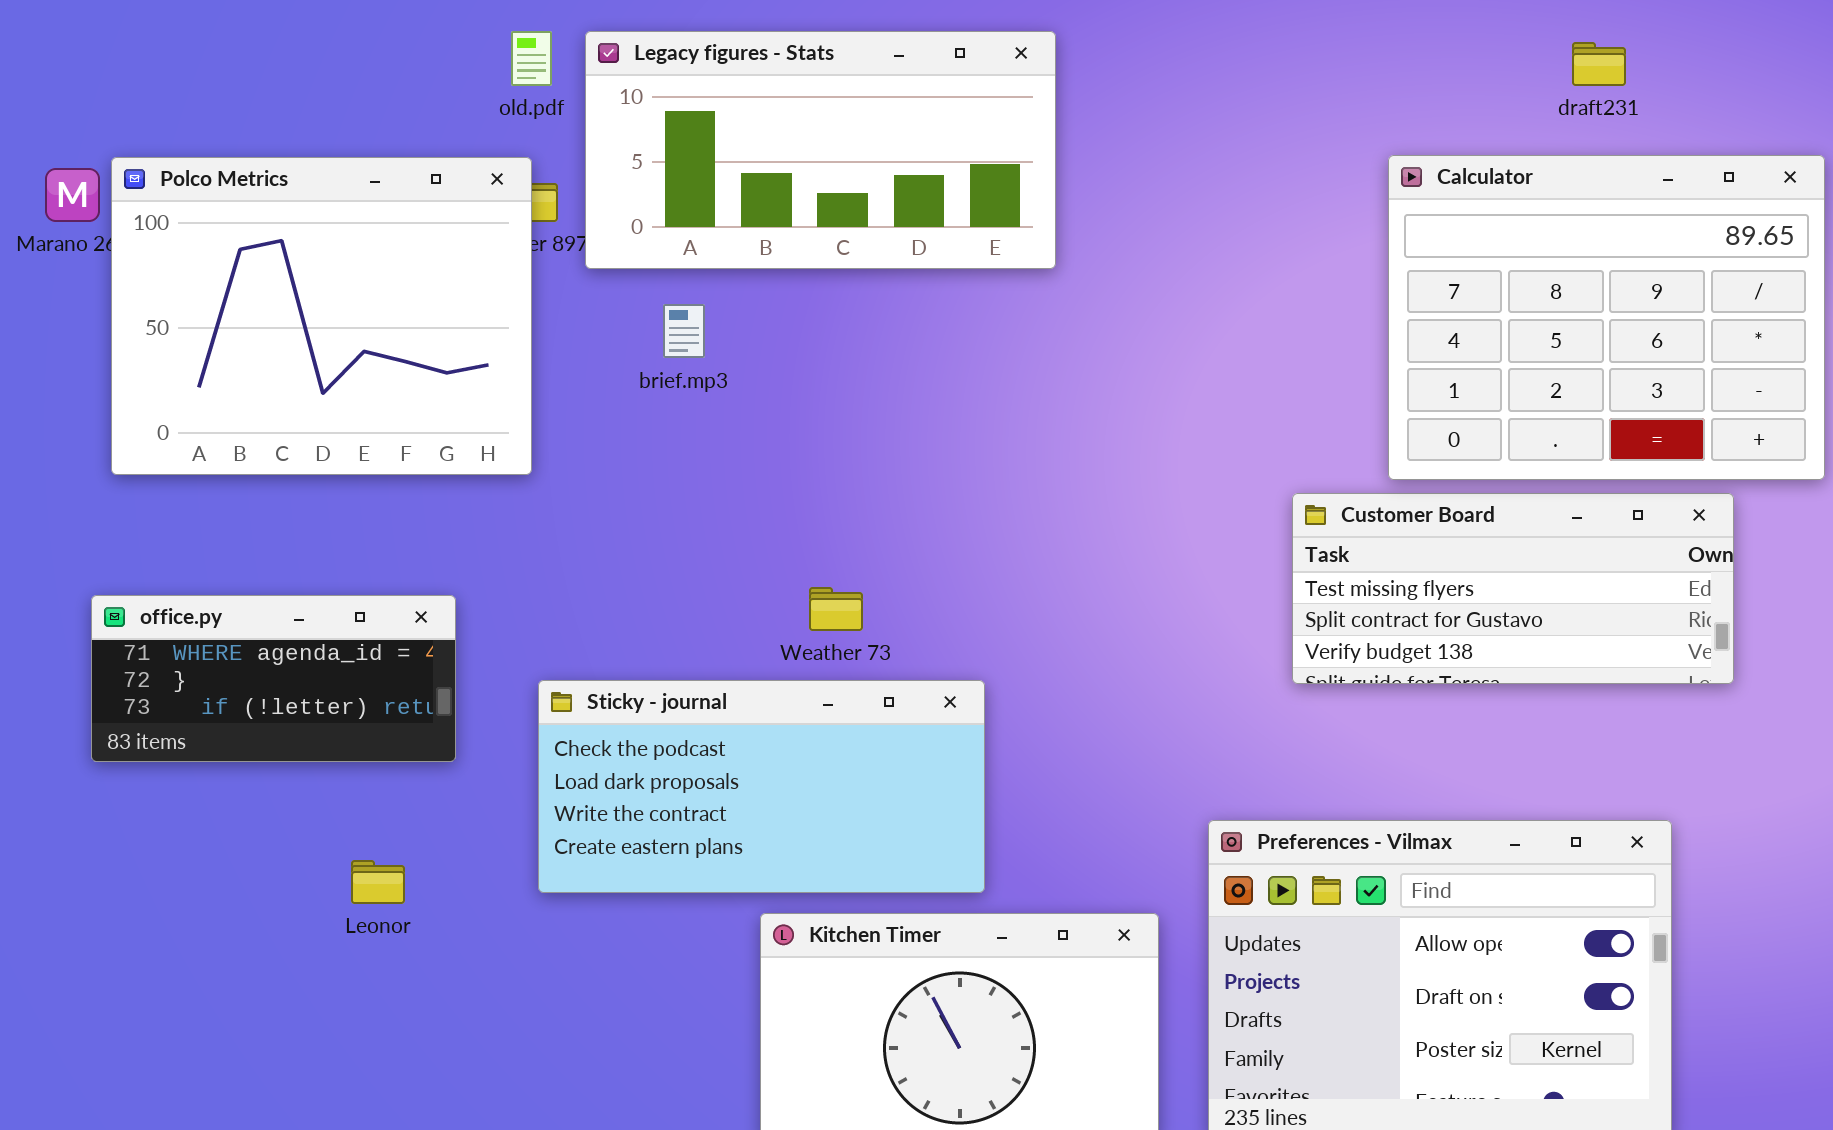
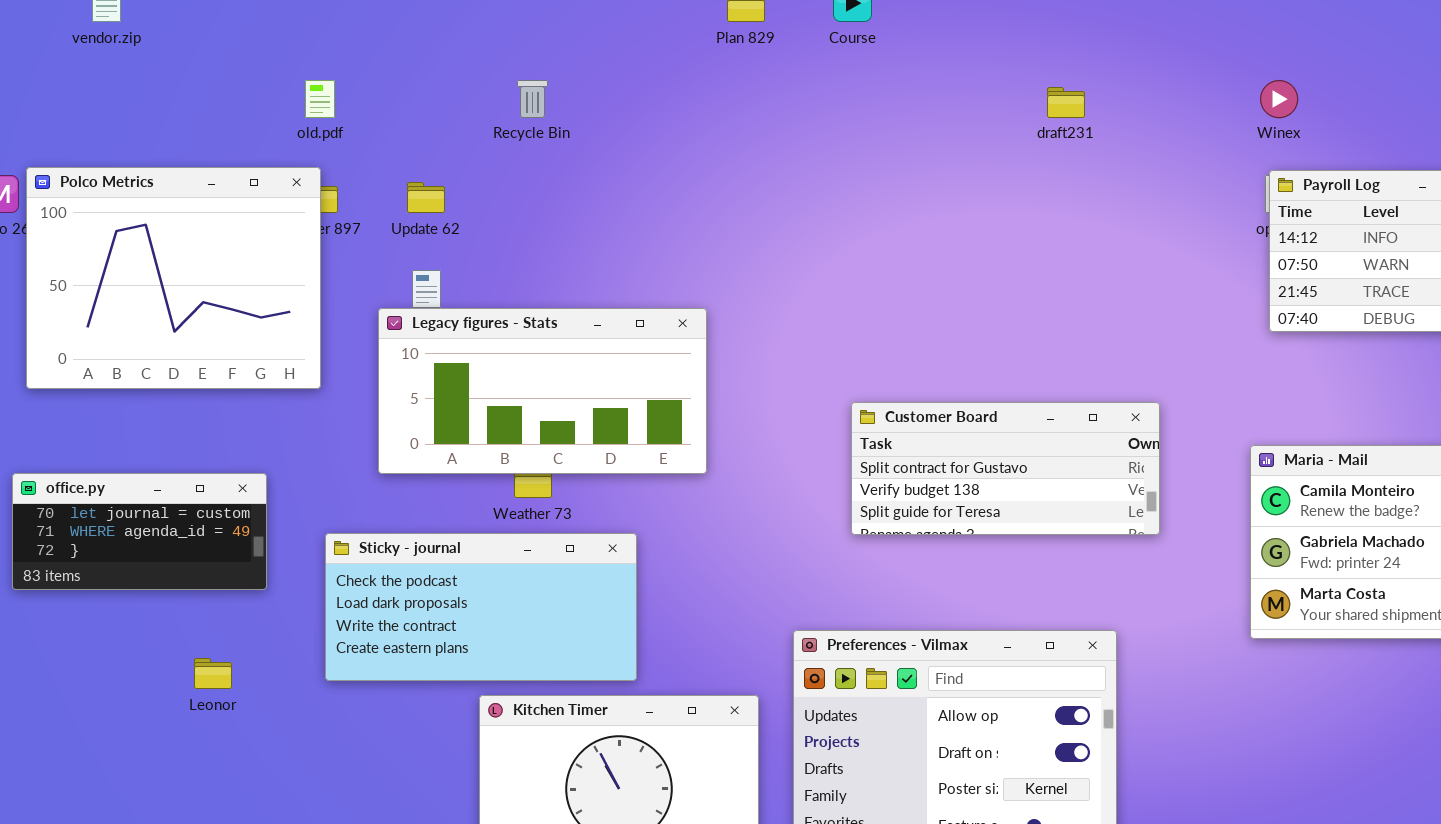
Legacy figures - Stats: [585,31,1056,269] -> [378,308,707,474], moved
Calculator: [1388,155,1825,480] -> none, closed
Customer Board: [1292,493,1734,684] -> [851,402,1160,535], scrolled down 1 row
office.py: [91,595,456,762] -> [12,473,267,590], scrolled up 1 row

